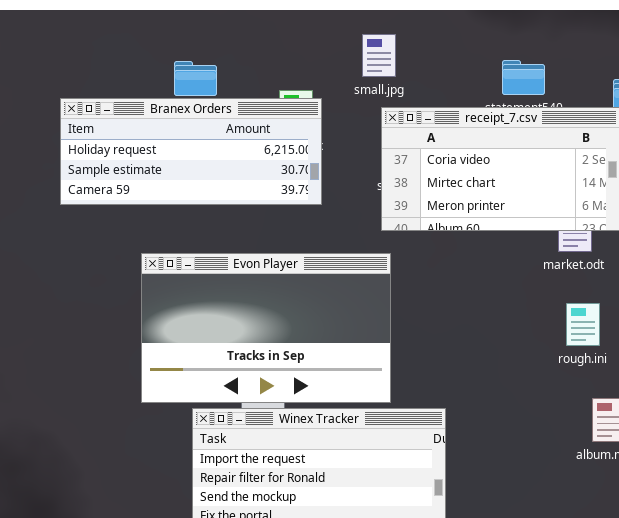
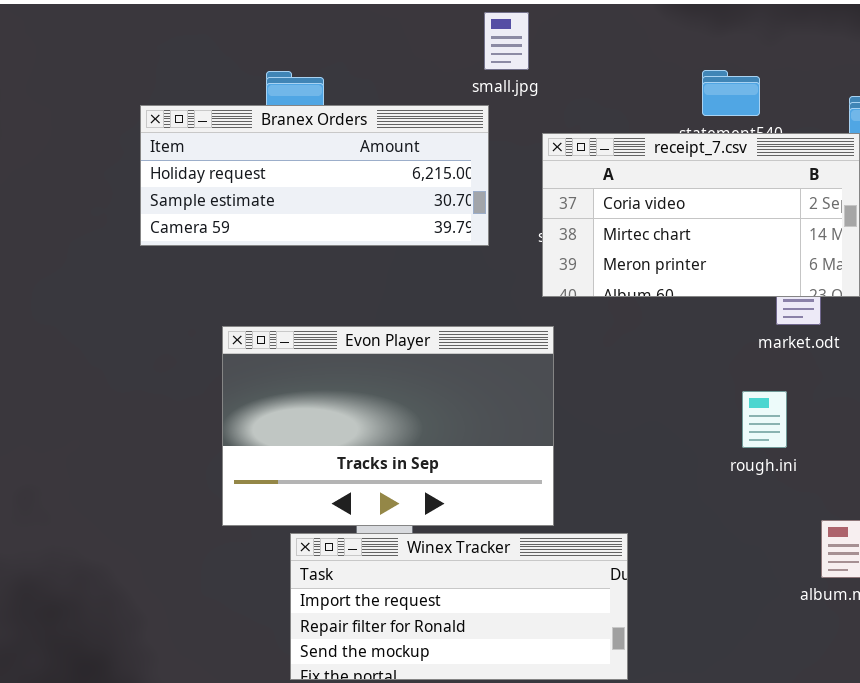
small.jpg: [362,34,396,77] -> [484,12,529,70], moved
Branex Orders: [60,98,322,205] -> [140,105,489,246], moved
rough.ini: [566,303,600,346] -> [742,391,787,448], moved

